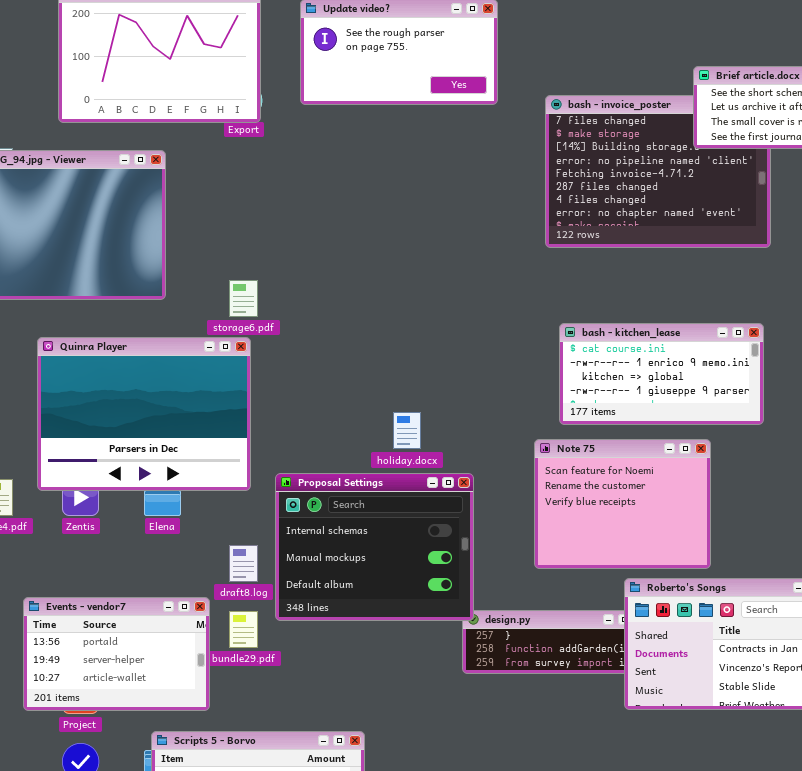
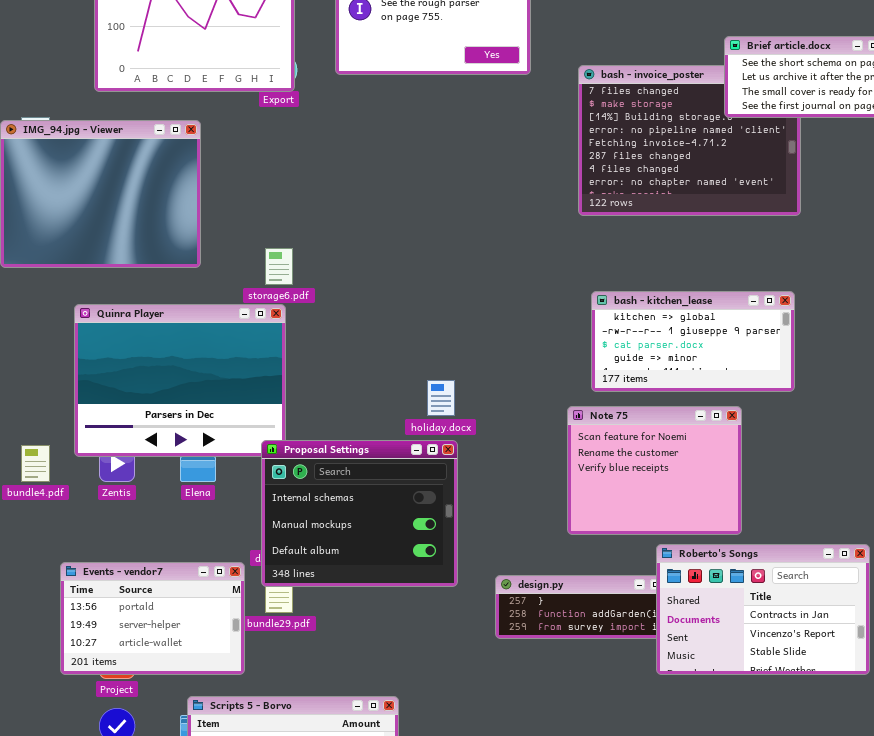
bash - kitchen_lease: [559,323,764,425] -> [591,291,795,392], scrolled down 2 rows
Proposal Settings: [275,473,474,621] -> [261,440,458,587], moved

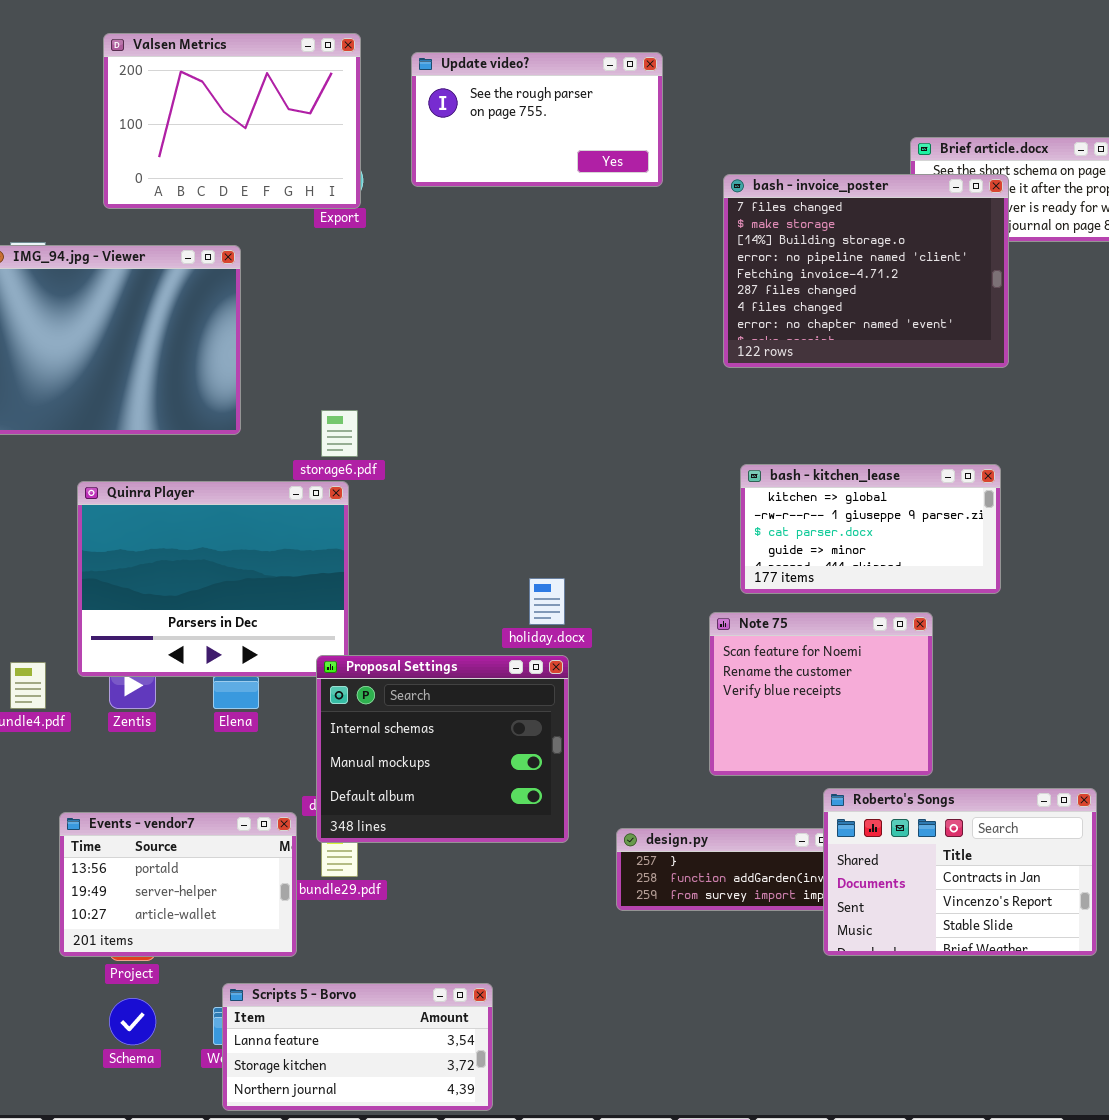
bash - invoice_poster: [578,65,801,216] -> [723,174,1009,368], raised

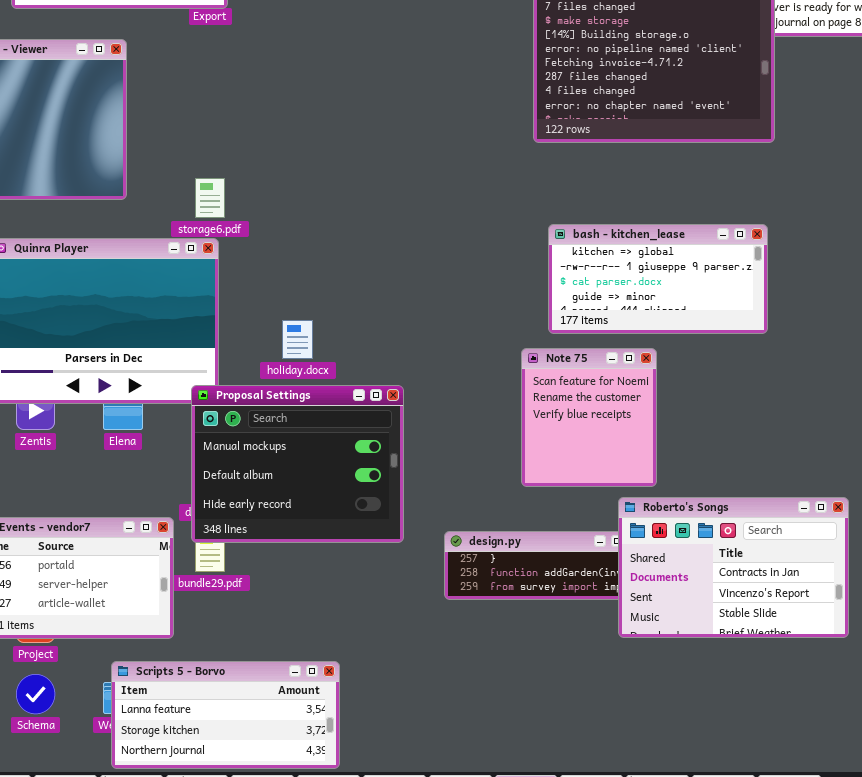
holiday.docx: [529,578,565,625] -> [282,320,313,359], moved
Note 75: [709,612,933,776] -> [521,348,657,487], resized
Proposal Settings: [316,655,569,843] -> [191,385,404,543], scrolled down 1 row

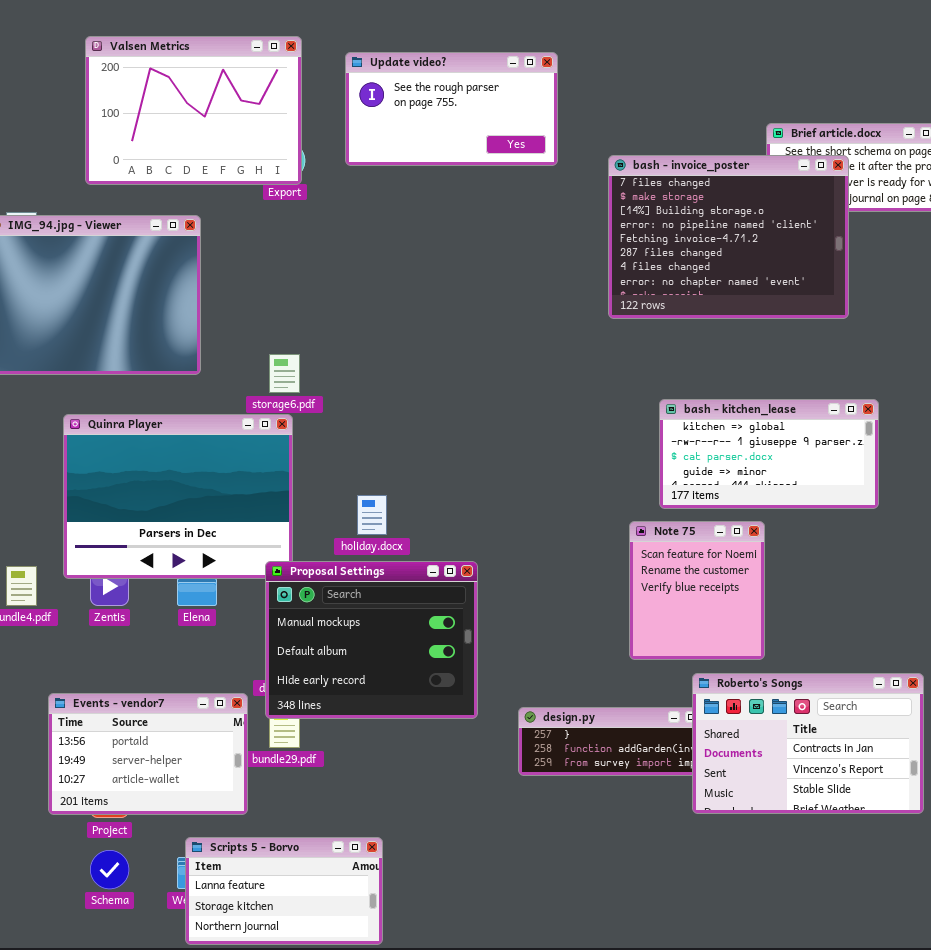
bash - kitchen_lease: [548,224,768,334] -> [659,399,879,509], moved
Note 75: [521,348,657,487] -> [629,521,765,660], moved
Scripts 5 - Borvo: [111,661,340,769] -> [185,837,383,945], resized

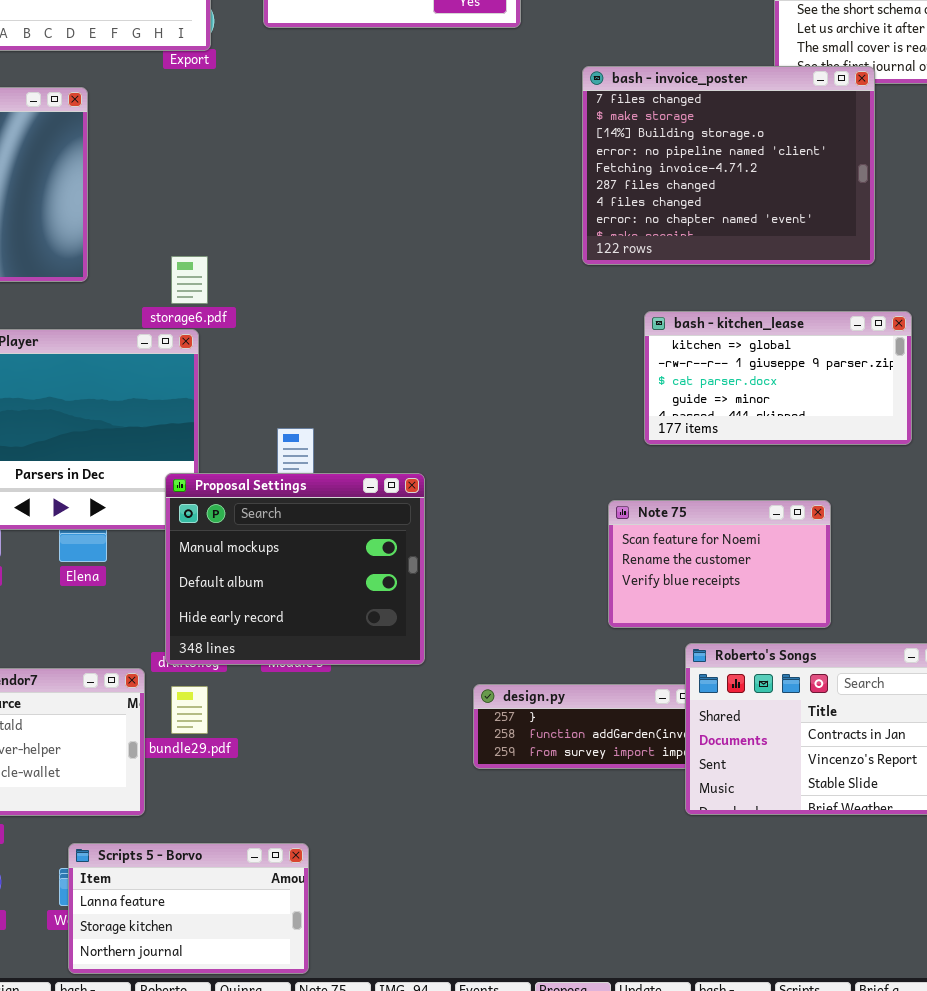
bash - invoice_poster: [608,155,849,319] -> [582,66,875,265], moved
Note 75: [629,521,765,660] -> [608,500,831,628], resized
Proposal Settings: [265,561,478,719] -> [165,473,425,665], moved

